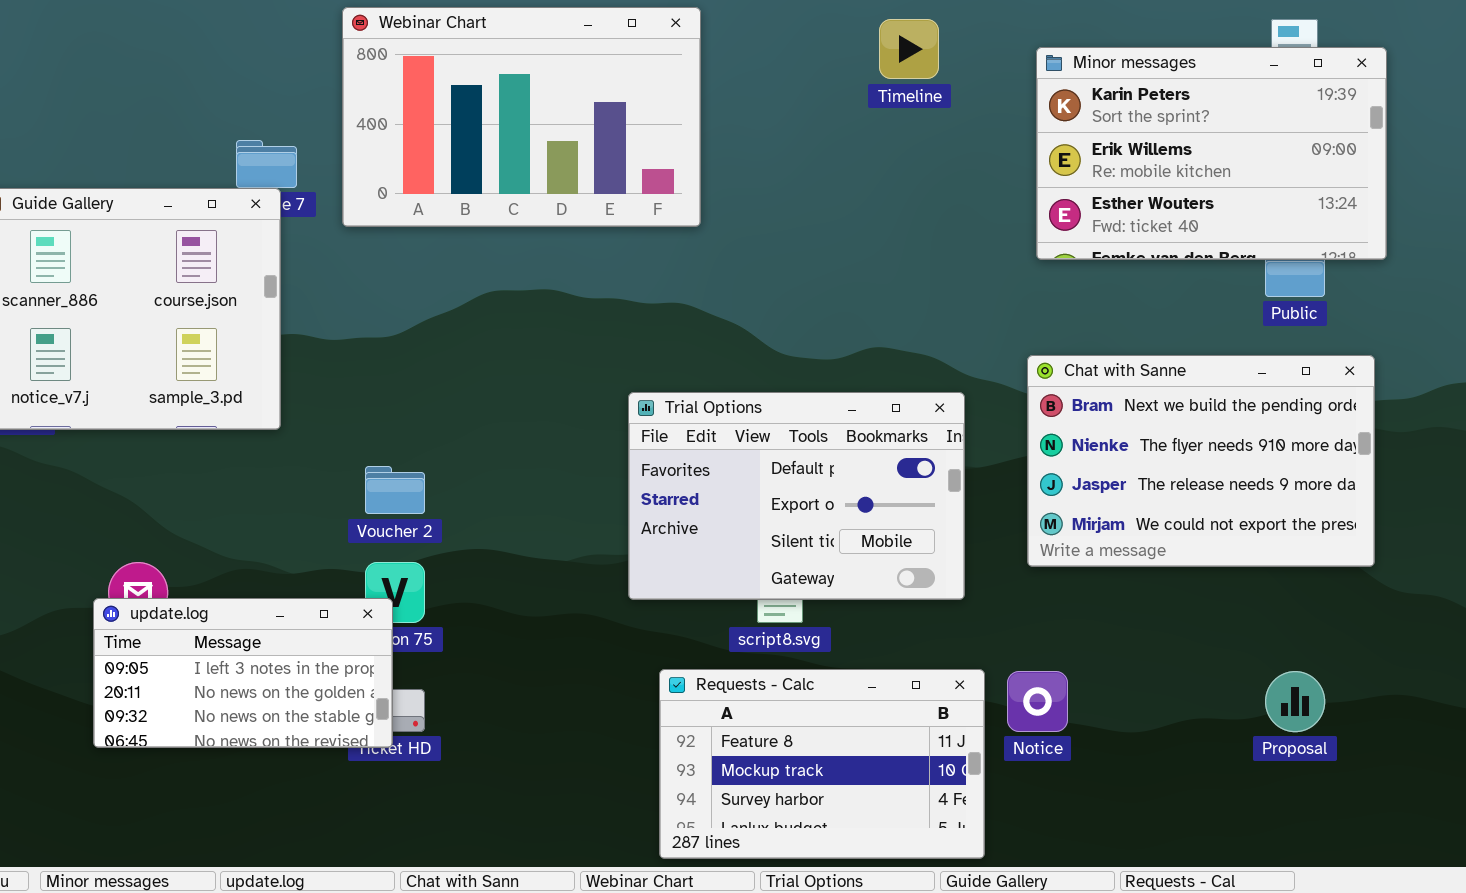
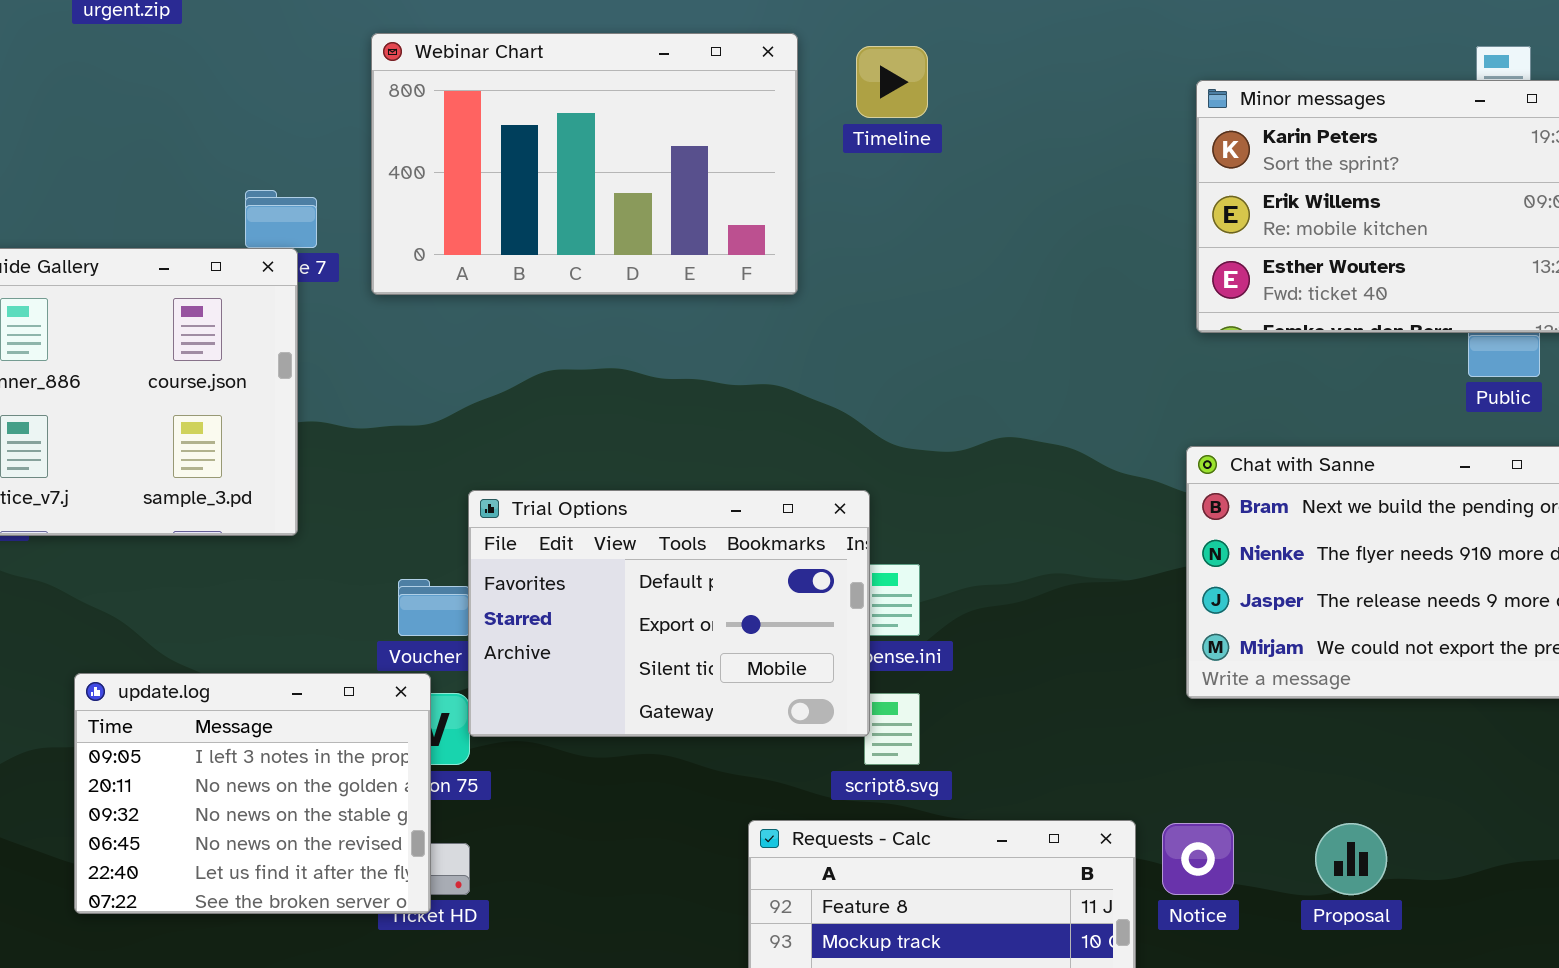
Timeline: [879,19,939,79] -> [856,46,928,118], moved
Trial Options: [628,392,965,600] -> [468,490,870,737], moved
update.log: [93,598,393,748] -> [74,673,431,914], resized
Proposal: [1265,671,1325,732] -> [1315,823,1387,895], moved

